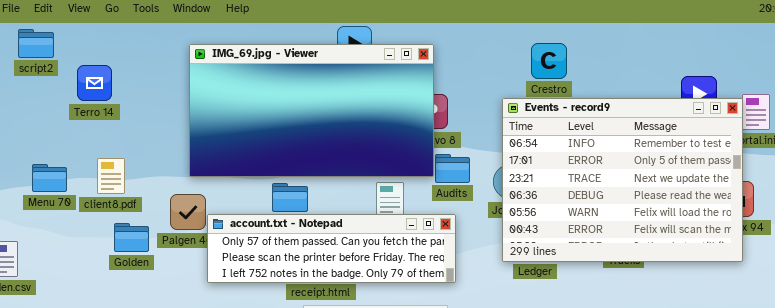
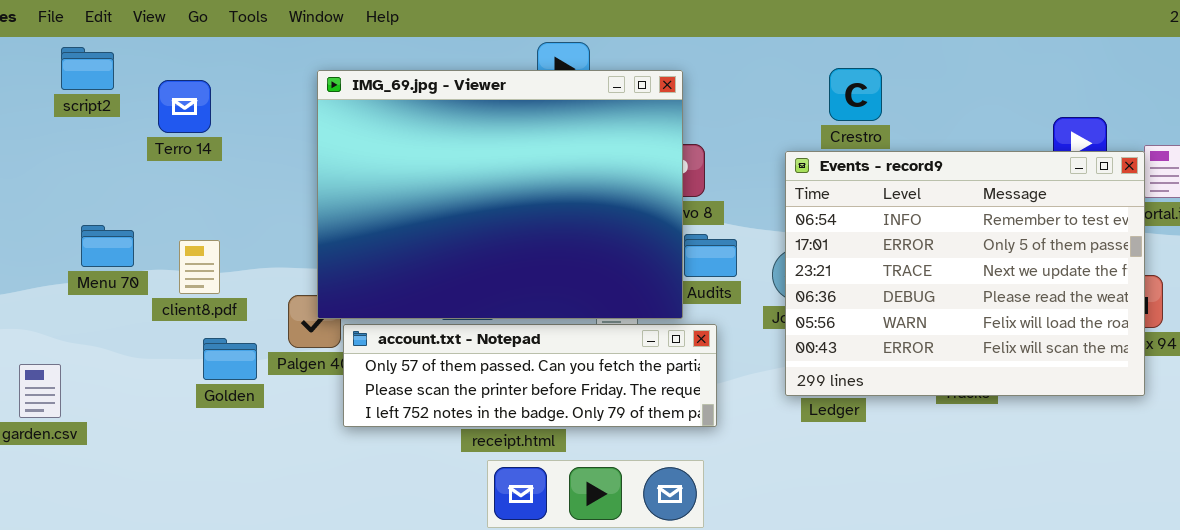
IMG_69.jpg - Viewer: [189,44,434,177] -> [317,70,683,319], resized
Terro 14: [77,65,112,101] -> [158,80,211,133], moved
Menu 70: [32,164,67,192] -> [81,225,134,267], moved

